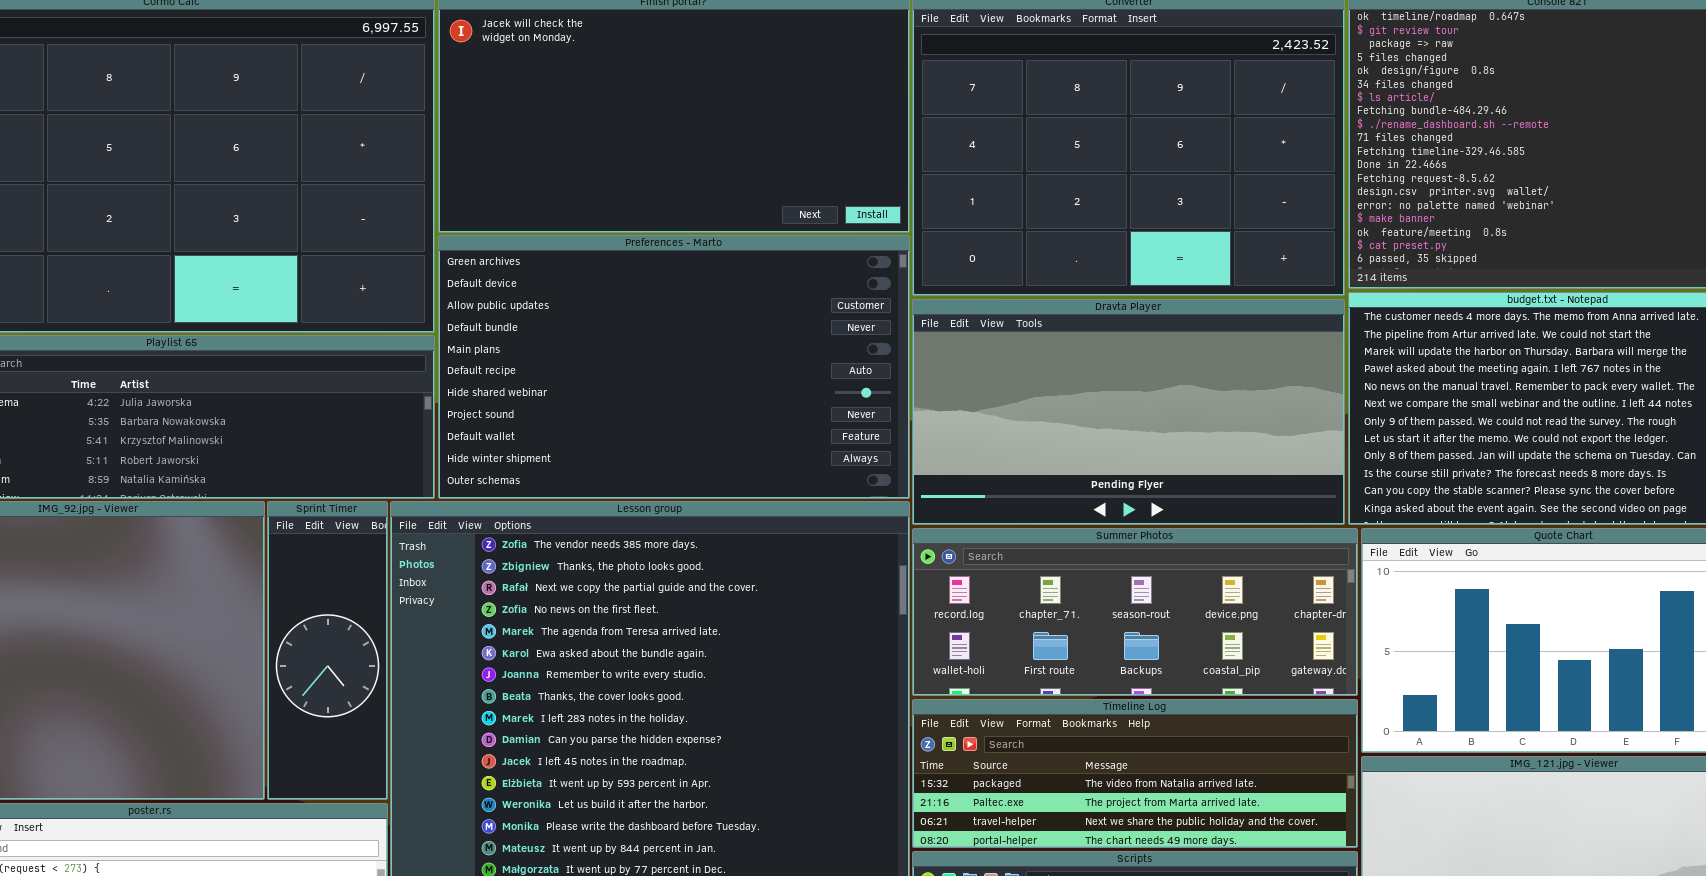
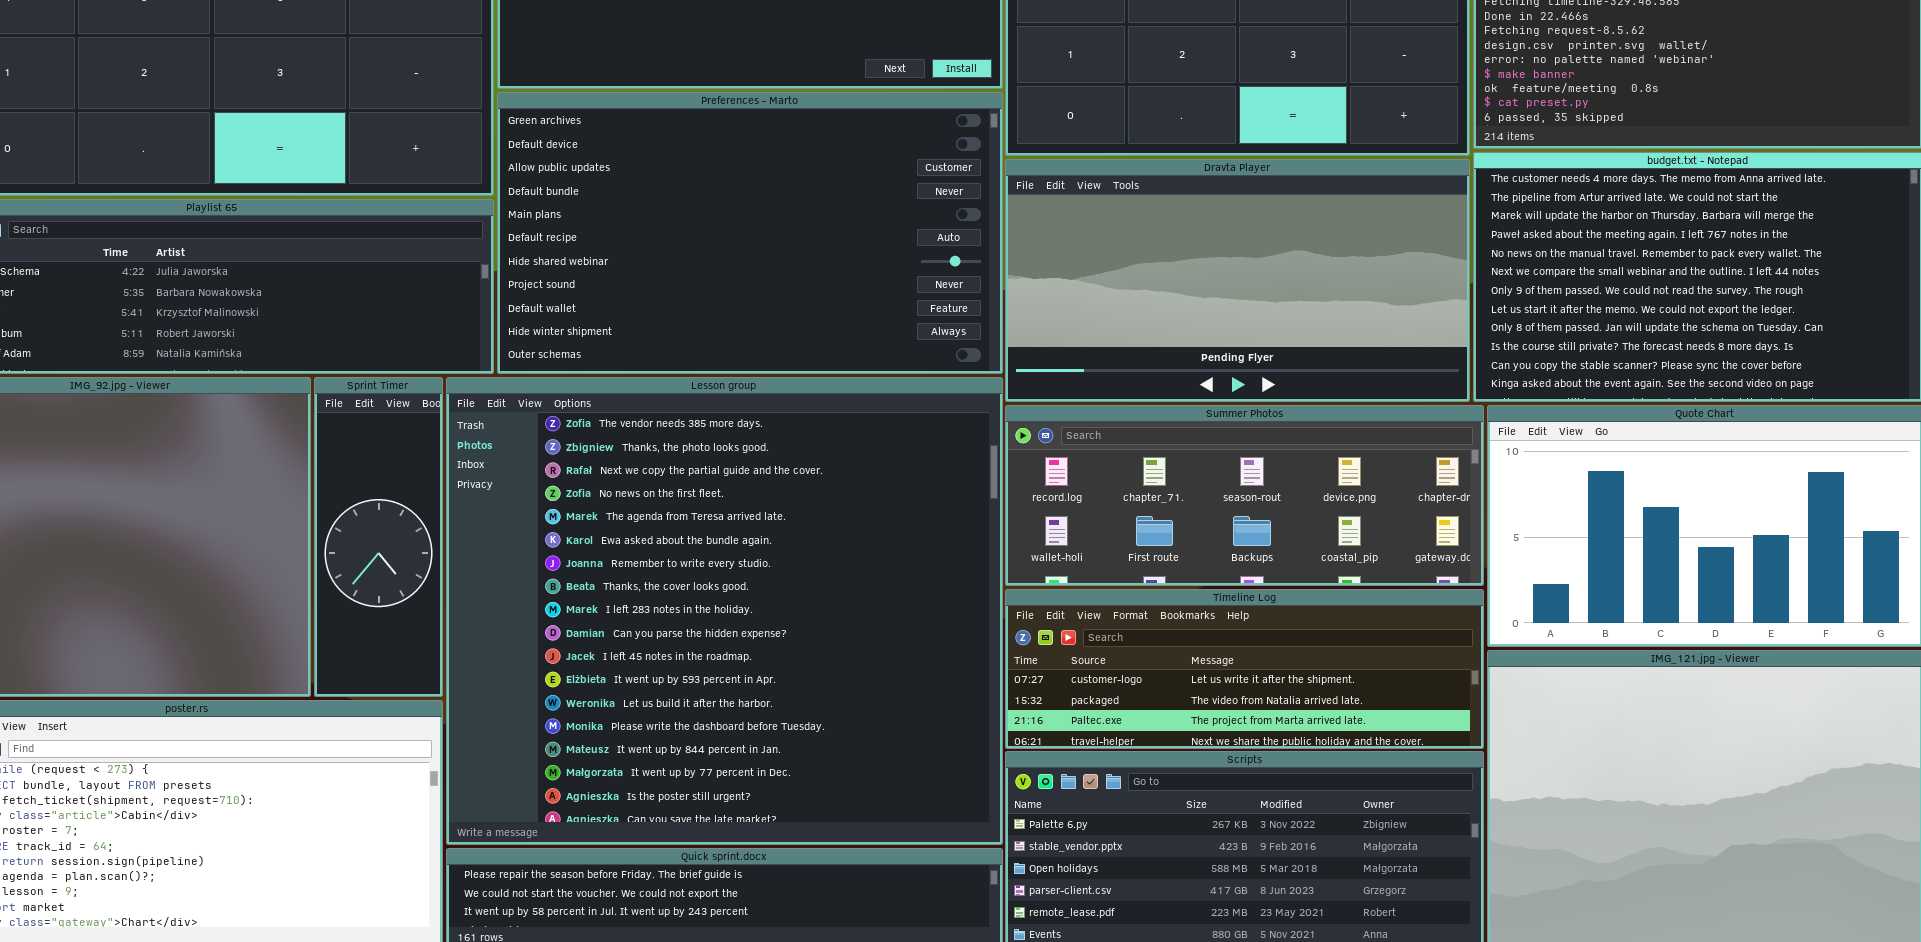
Timeline Log: [912,699,1358,848] -> [1005,589,1484,749], scrolled up 1 row

